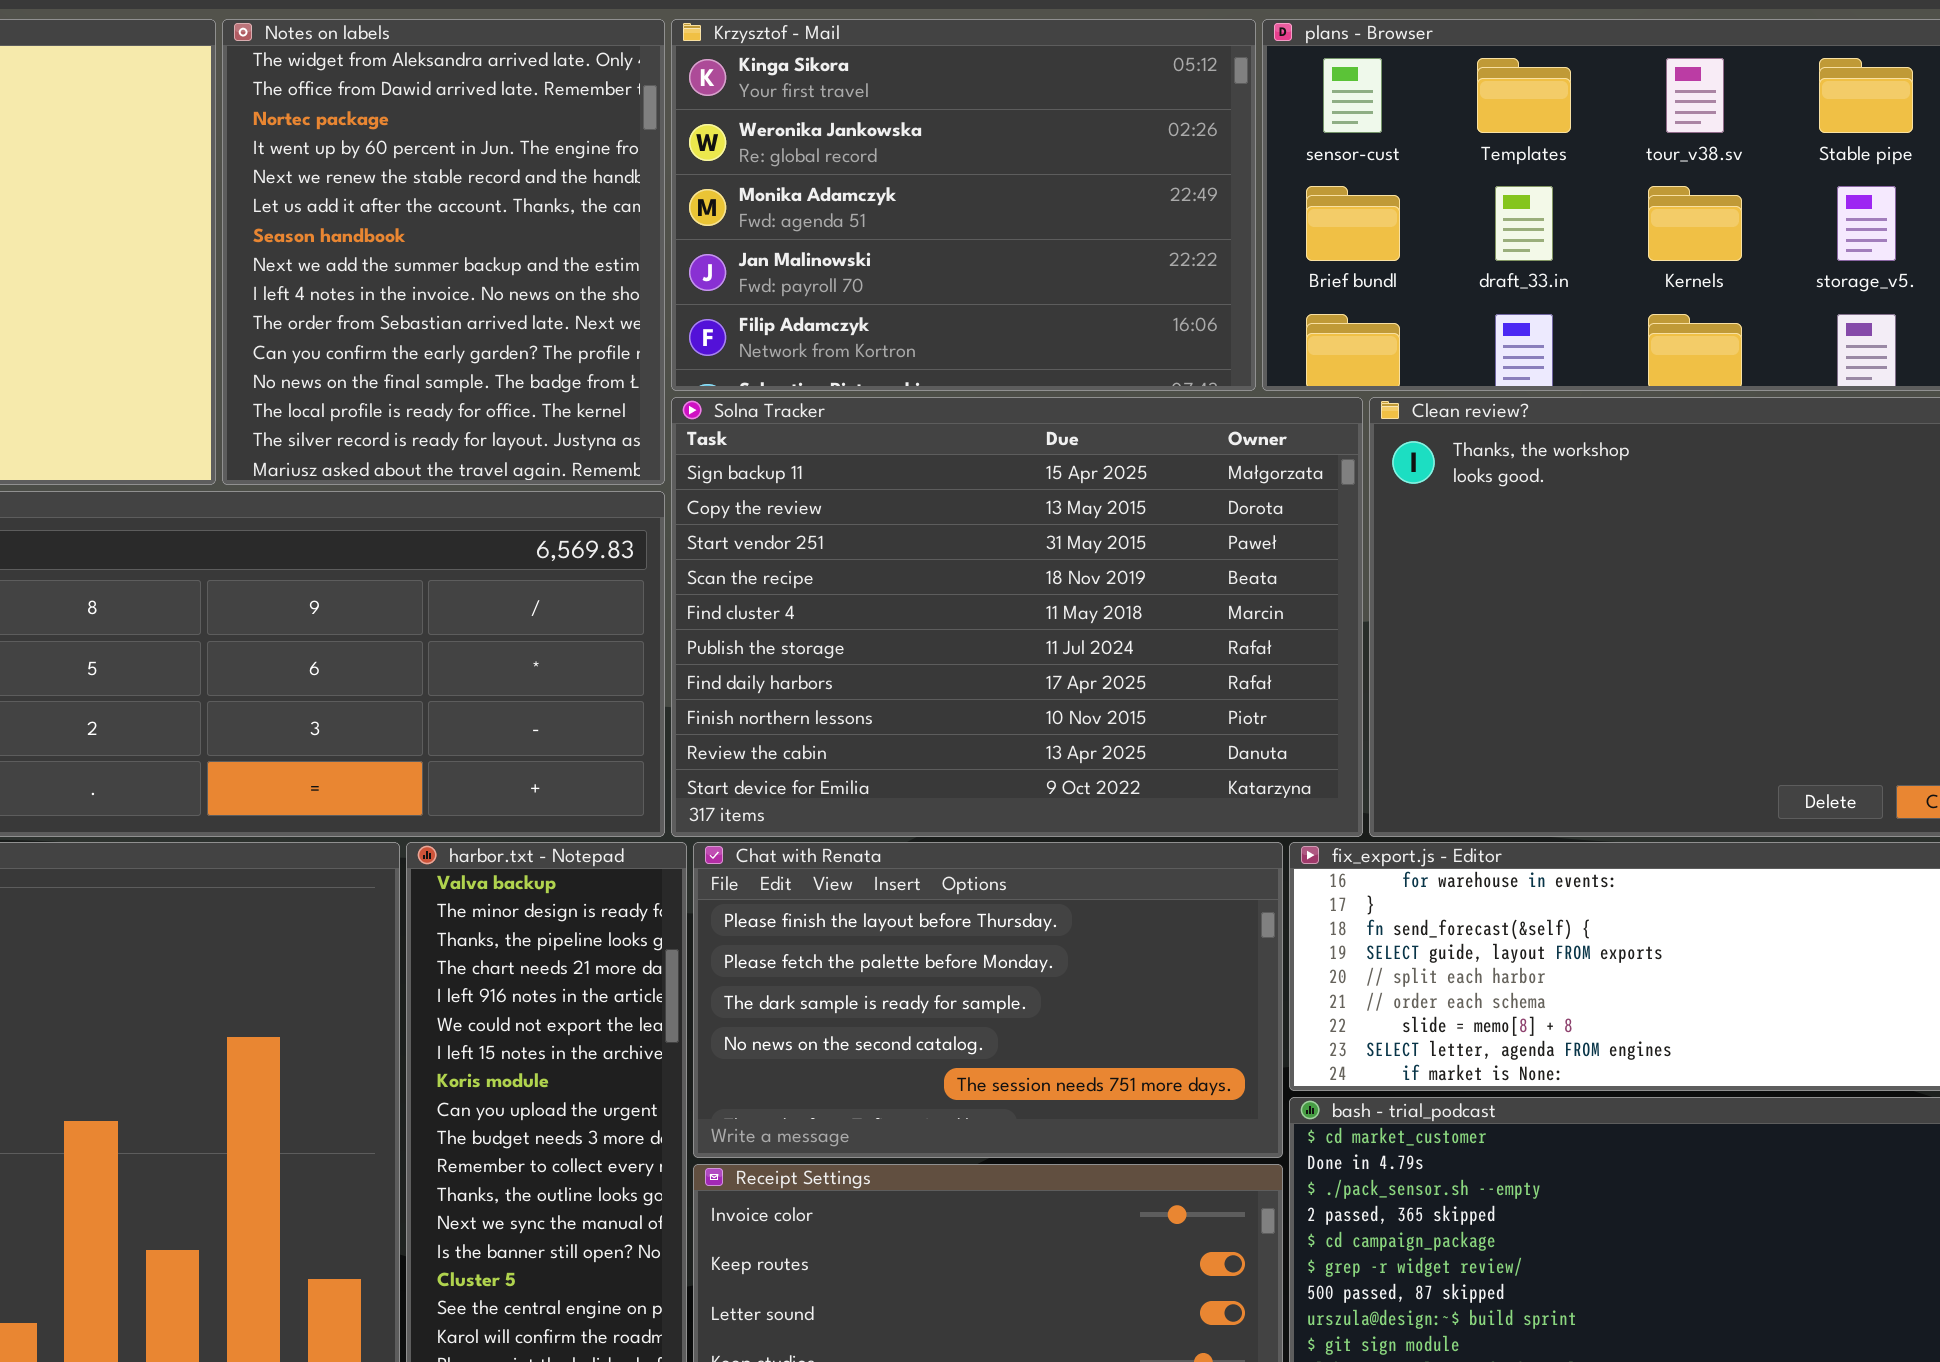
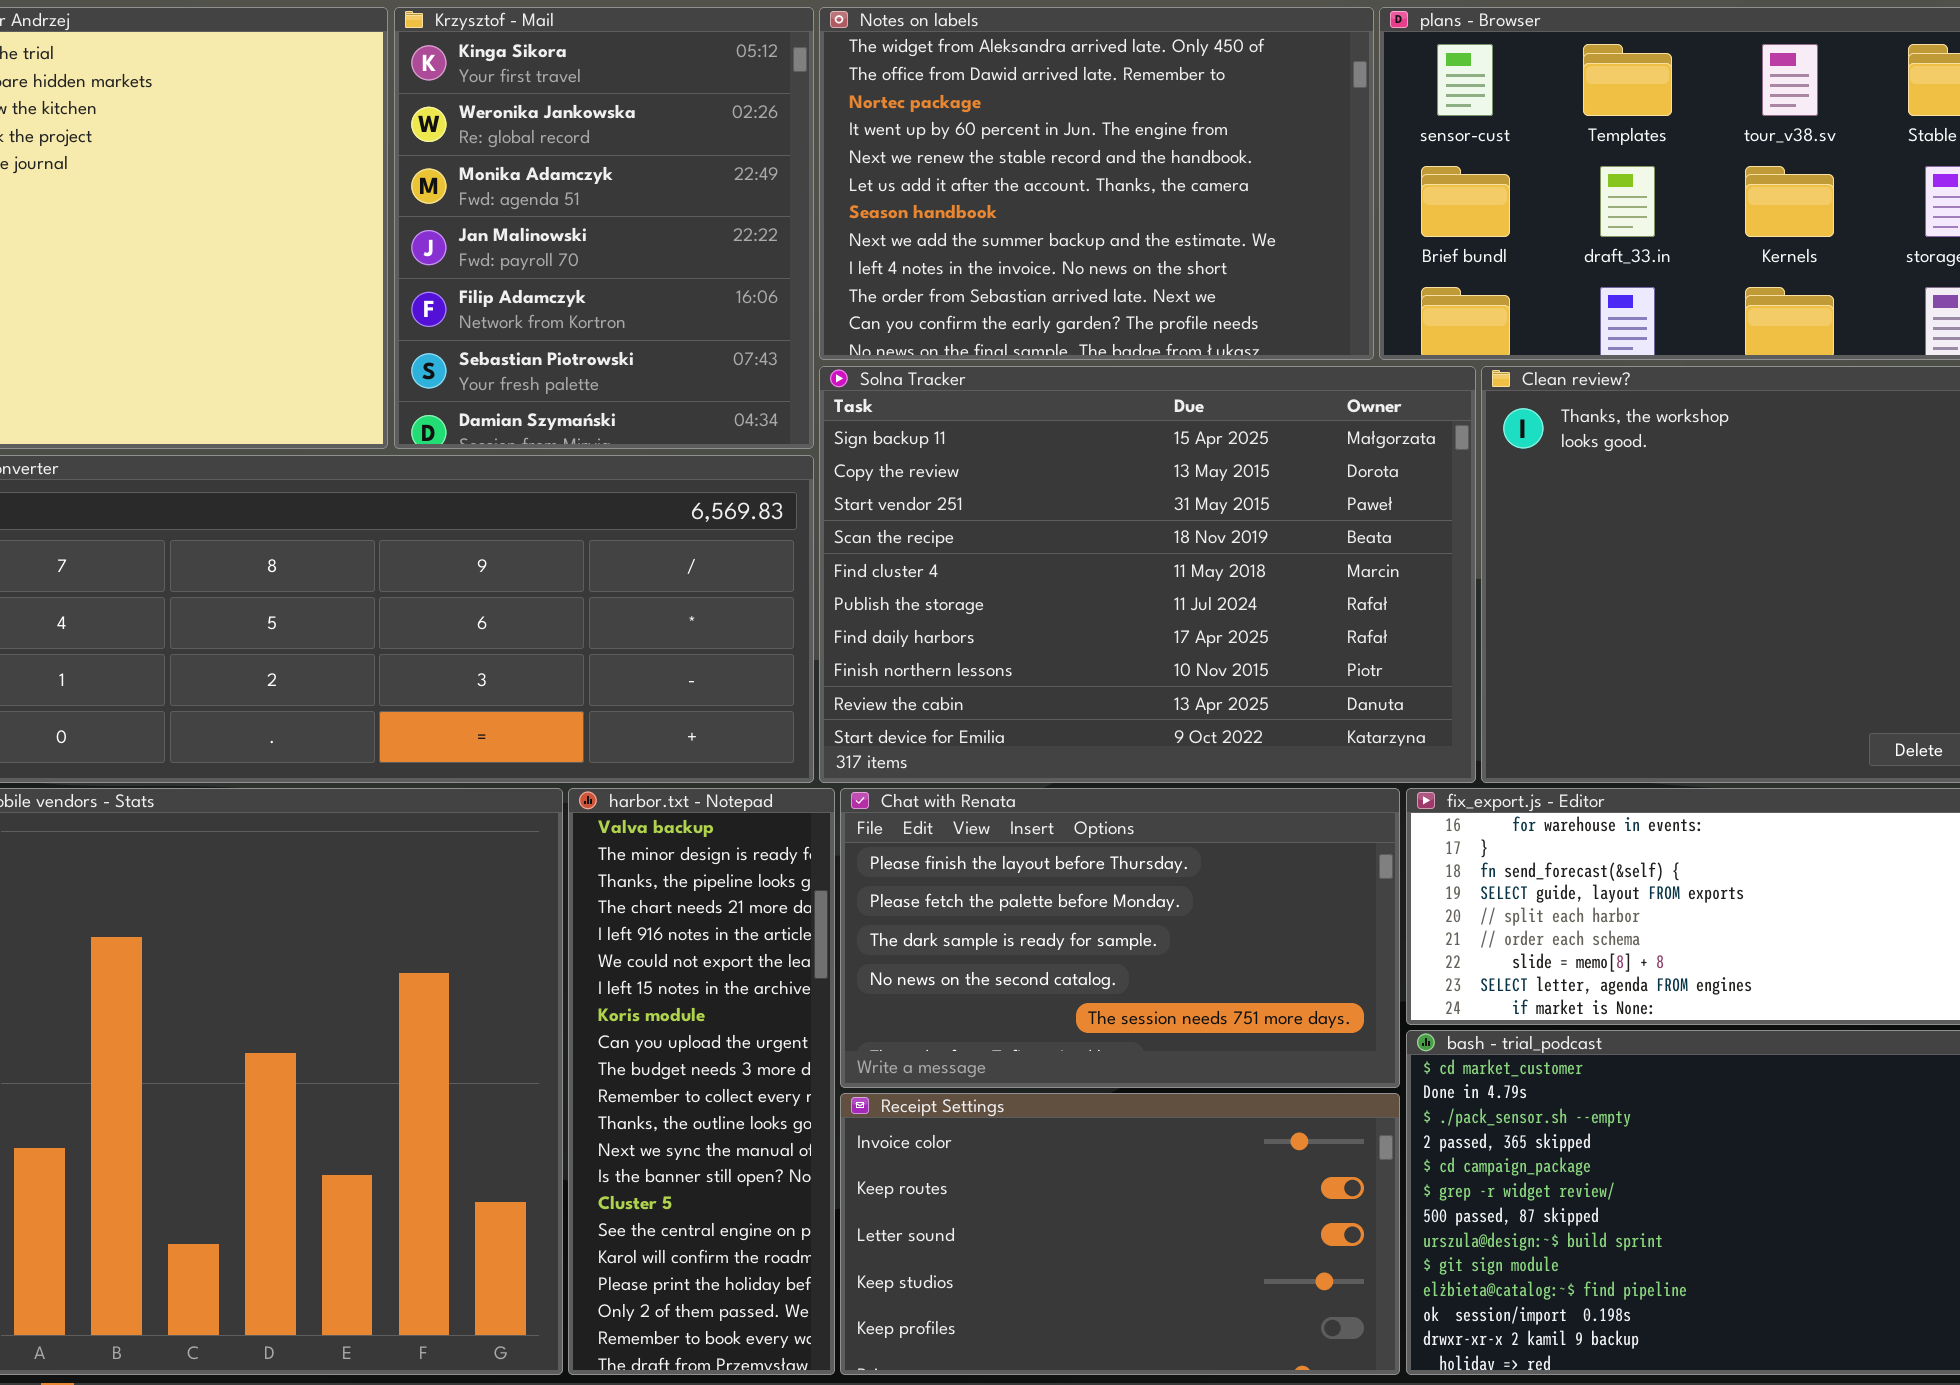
Notes on labels: [222,19,665,485] -> [819,7,1374,360], moved, resized
Krzysztof - Mail: [671,19,1256,391] -> [394,7,814,449], moved, resized

